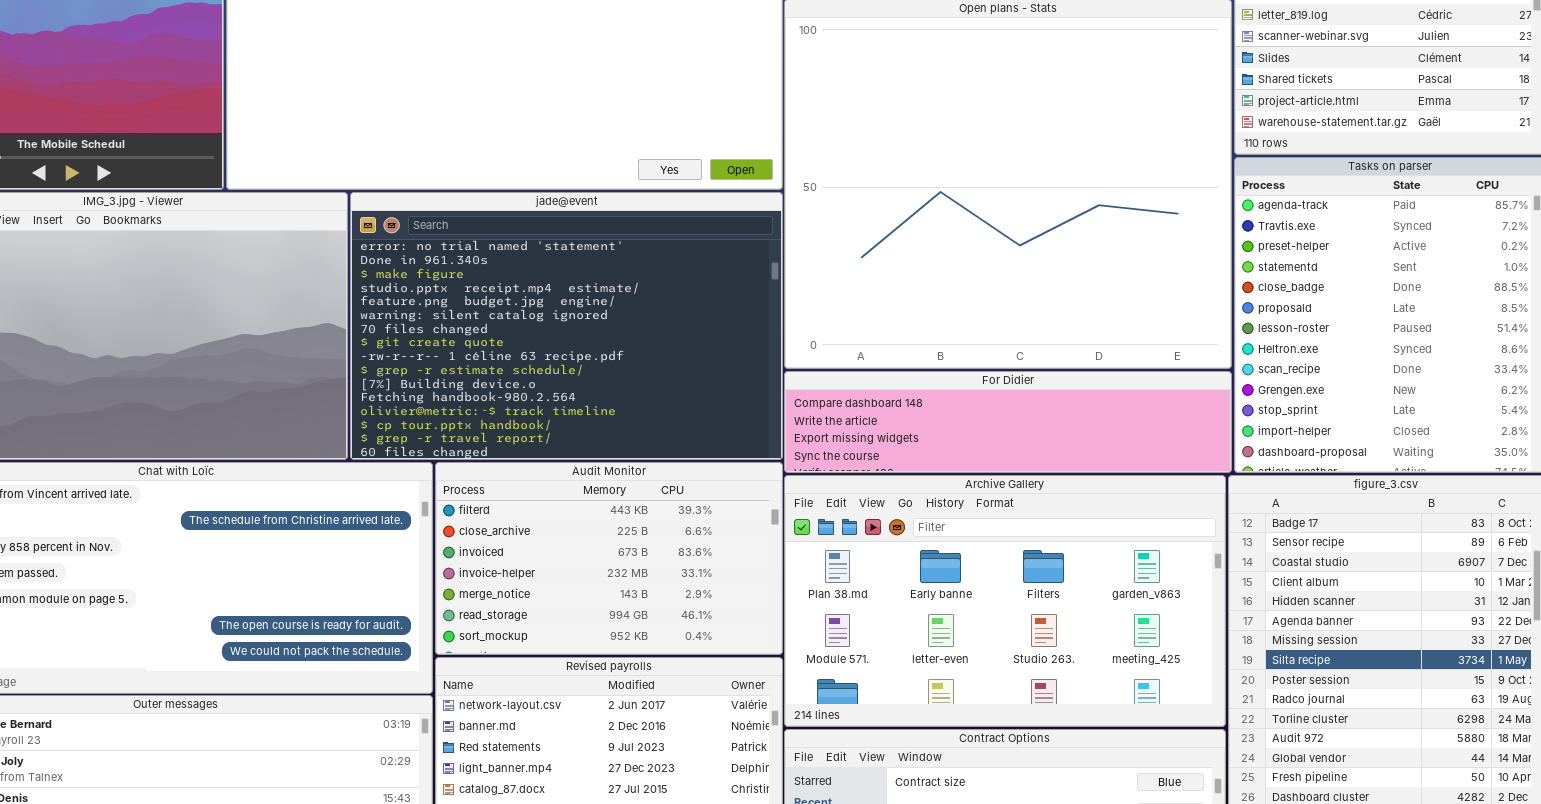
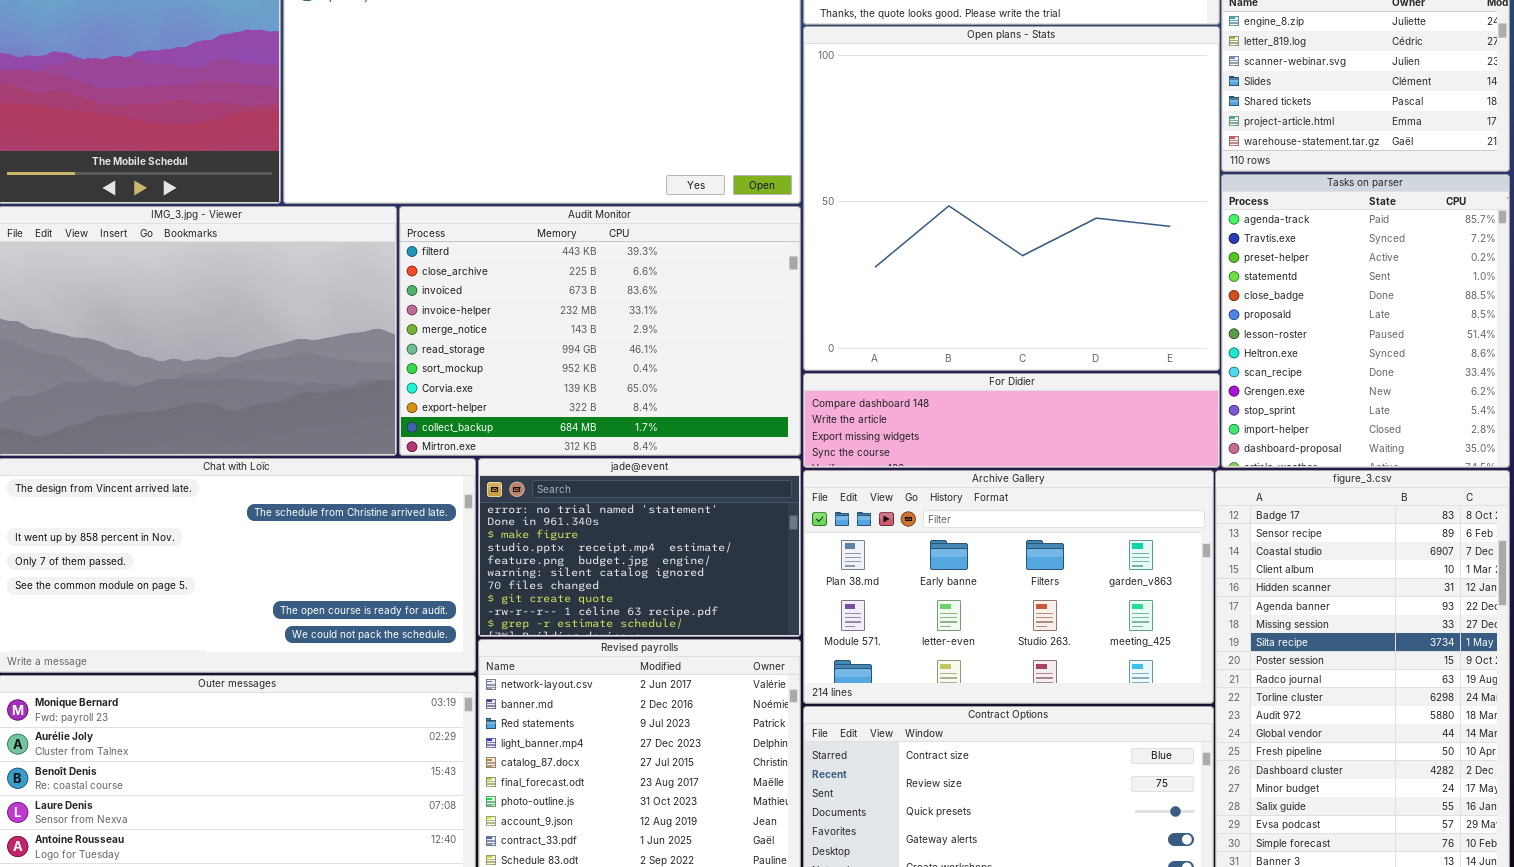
jade@event: [350,192,783,460] -> [478,458,801,637], moved, resized
Audit Monitor: [435,462,783,655] -> [399,206,801,456], moved, resized

